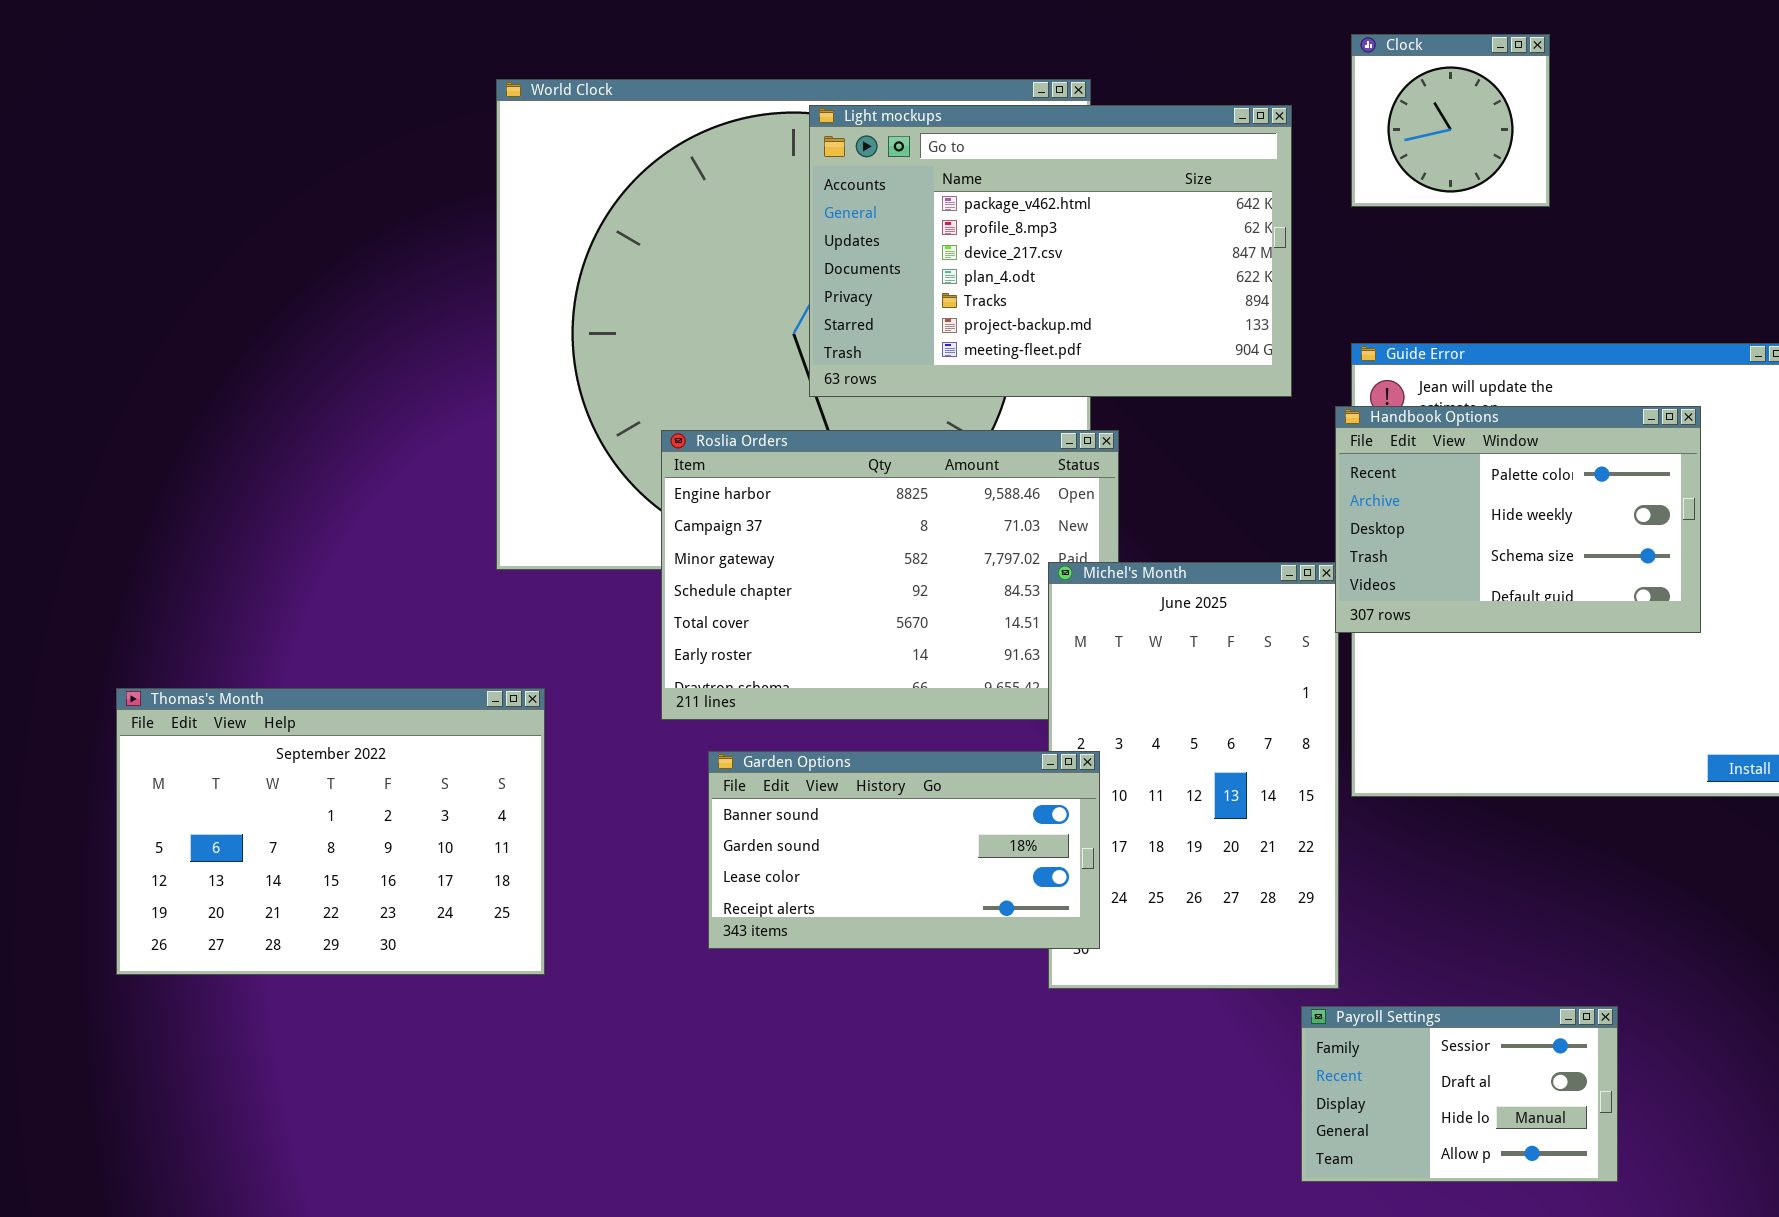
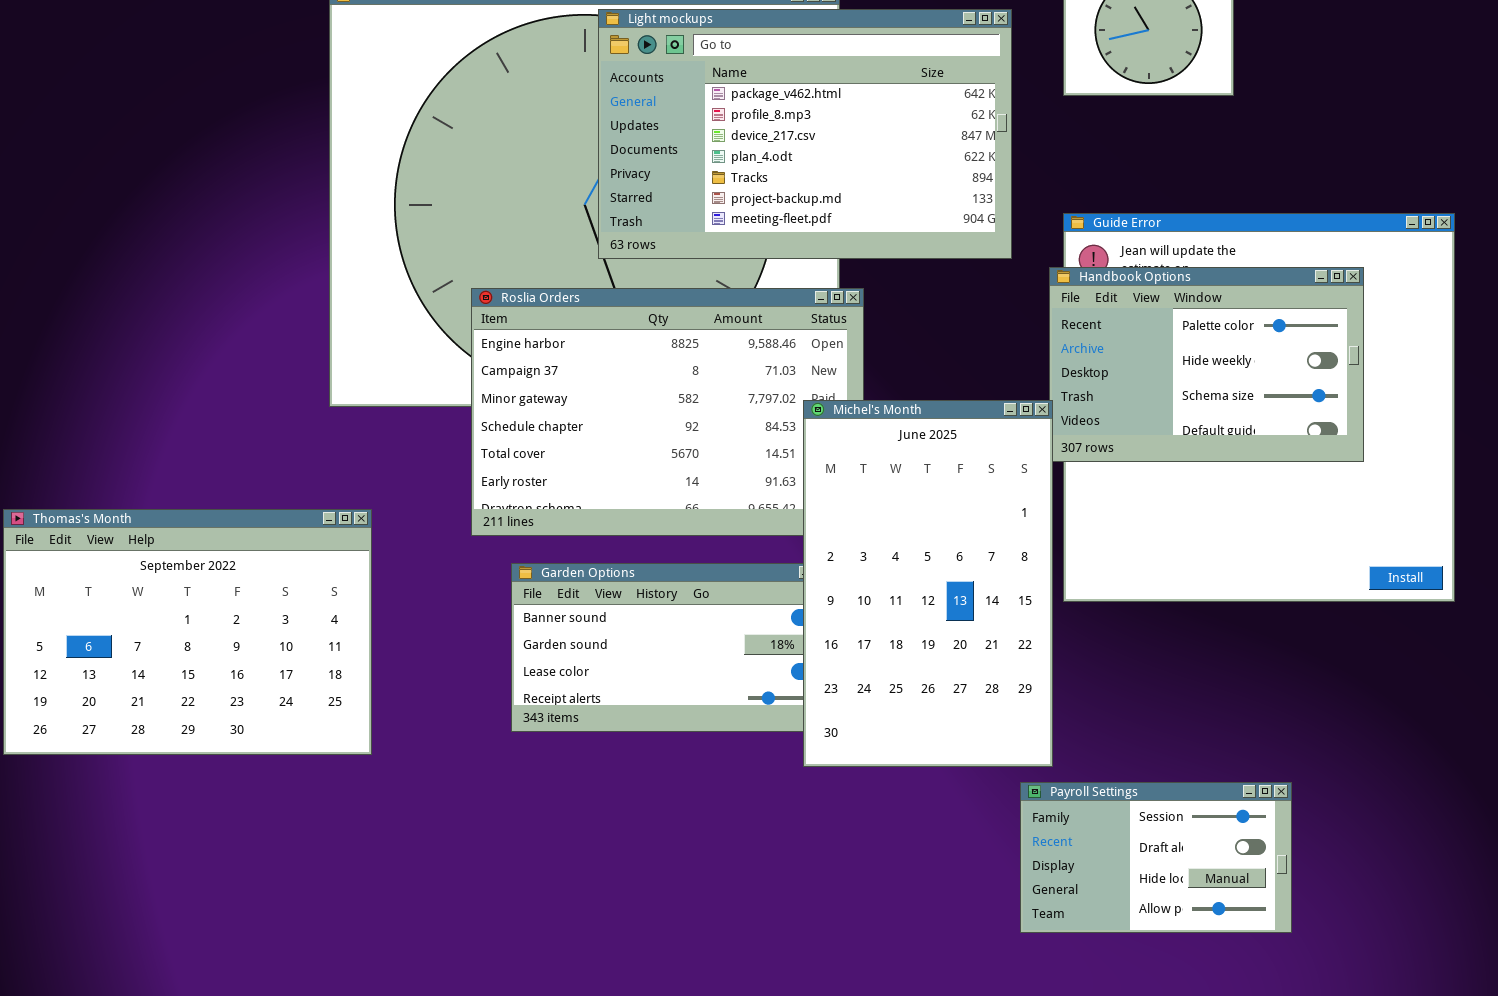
Michel's Month: [1048,562,1339,989] -> [803,400,1053,767], raised

